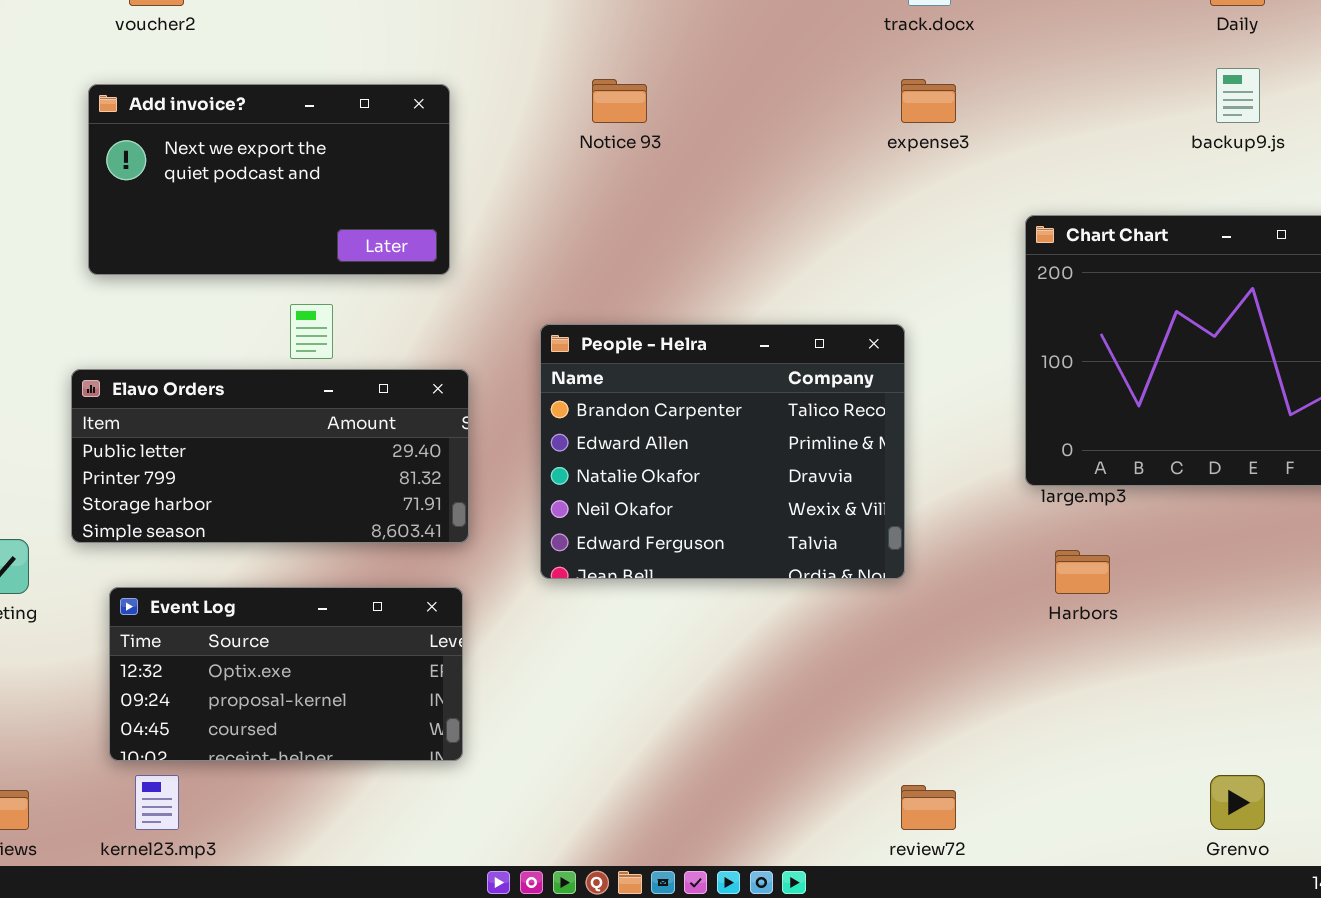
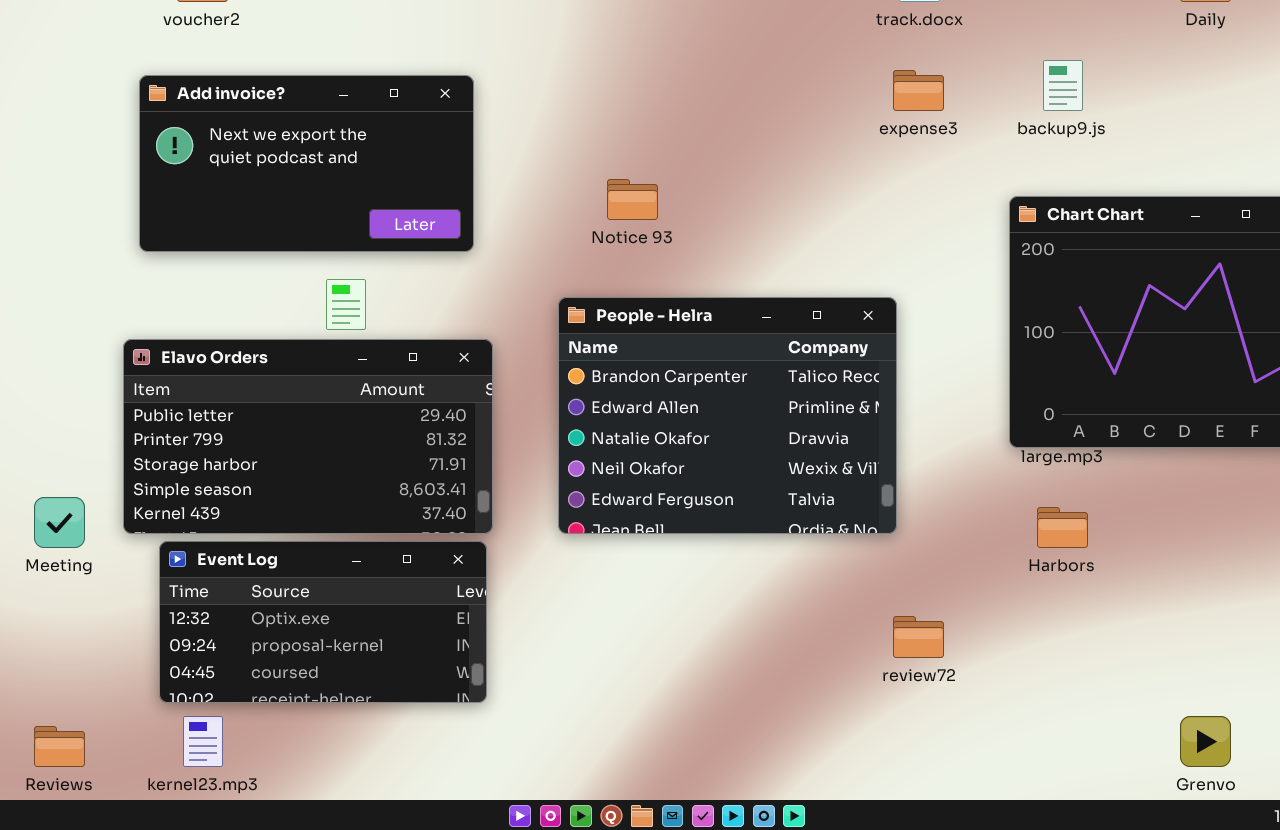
backup9.js: [1216,68,1260,123] -> [1043,60,1083,111], moved
Notice 93: [592,79,647,123] -> [607,179,658,220], moved
Elavo Orders: [71,369,469,543] -> [123,339,493,534], resized
review72: [901,785,956,830] -> [893,616,944,658], moved

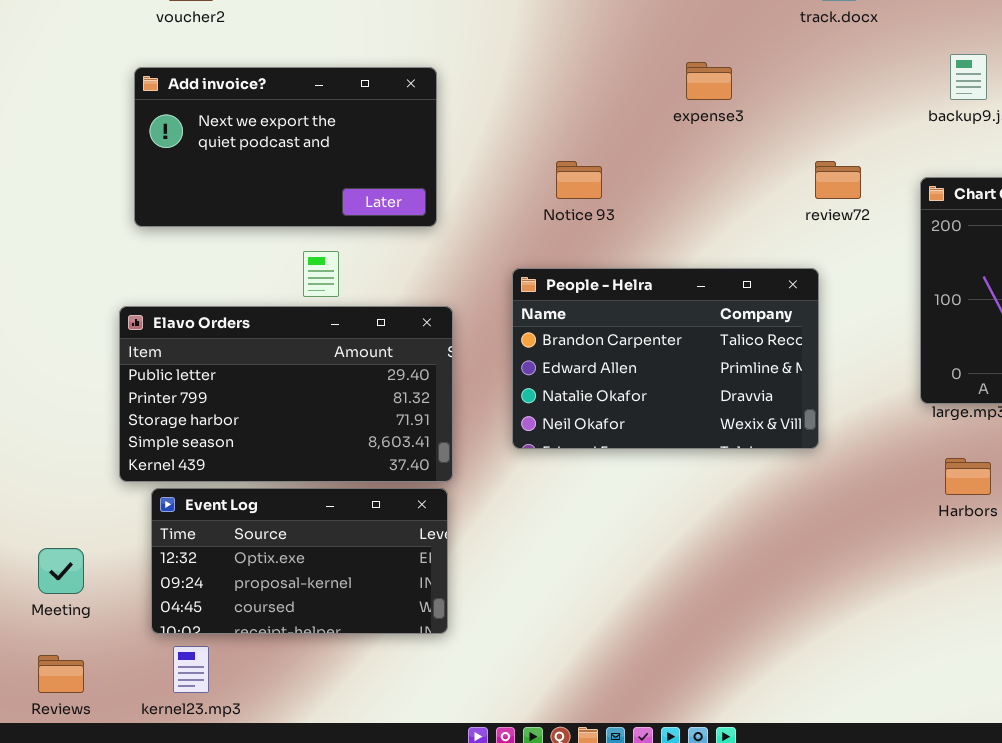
expense3: [893,70,944,111] -> [686,62,732,100], moved
People - Helra: [558,297,897,534] -> [512,268,819,449], resized
Meeting: [34,497,85,548] -> [38,548,84,594], moved
review72: [893,616,944,658] -> [815,161,861,199], moved

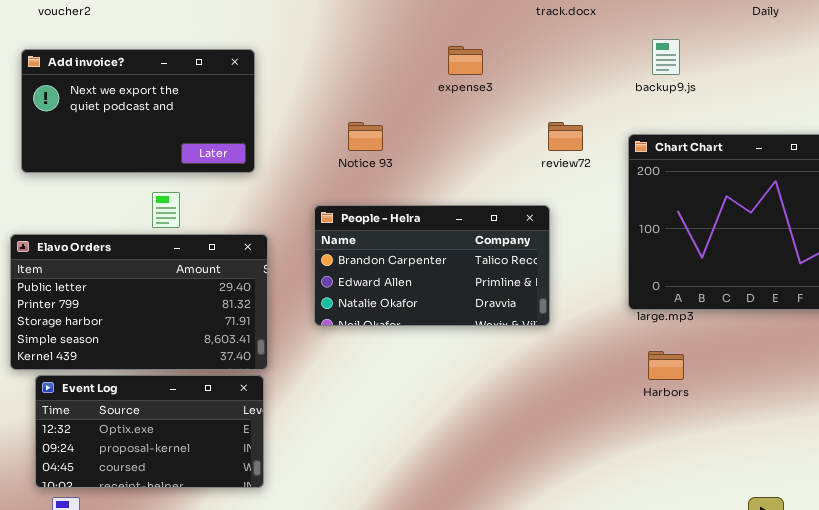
People - Helra: [512,268,819,449] -> [314,205,550,326], resized

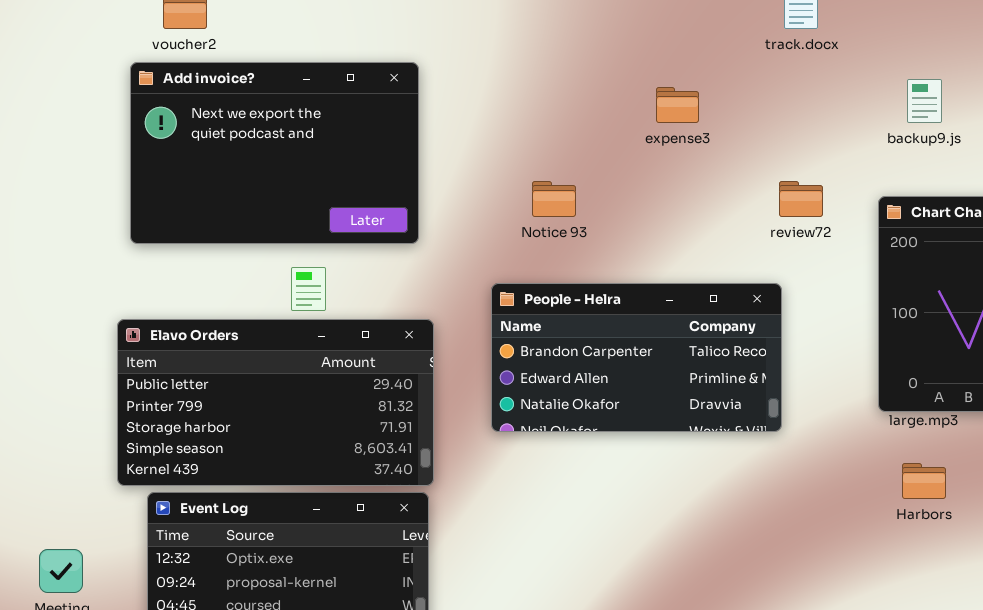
Add invoice?: [21,49,255,173] -> [130,62,419,244], resized

